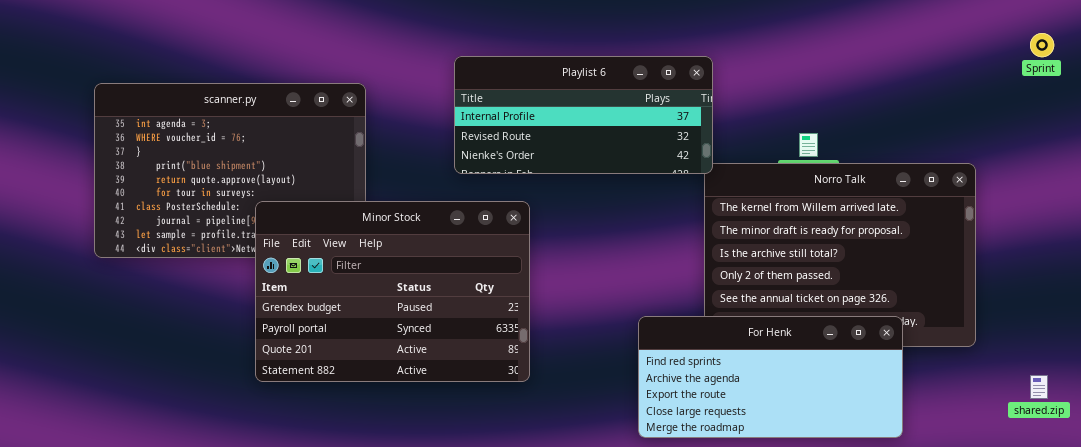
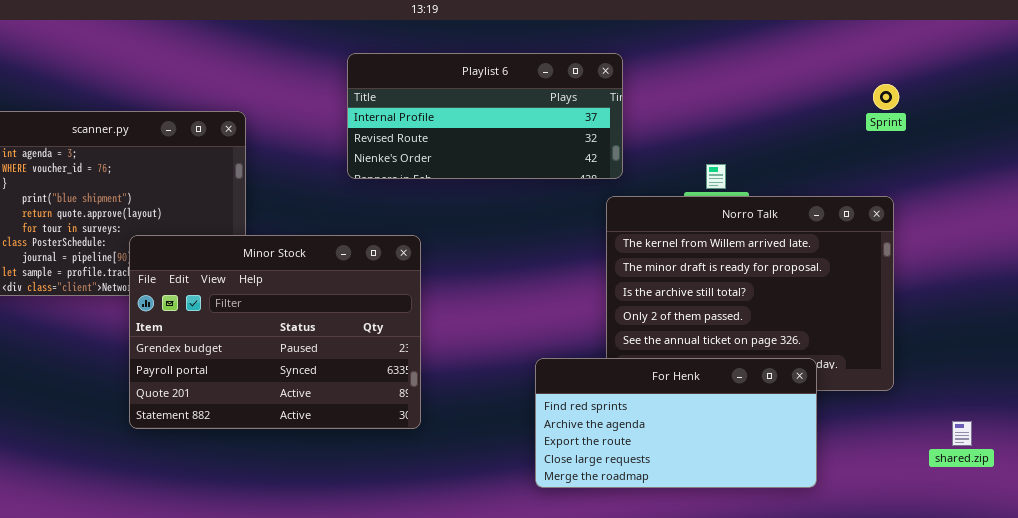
Sprint: [1030,33,1054,57] -> [873,84,899,110], moved
Playlist 6: [454,56,713,174] -> [347,53,623,179], moved

